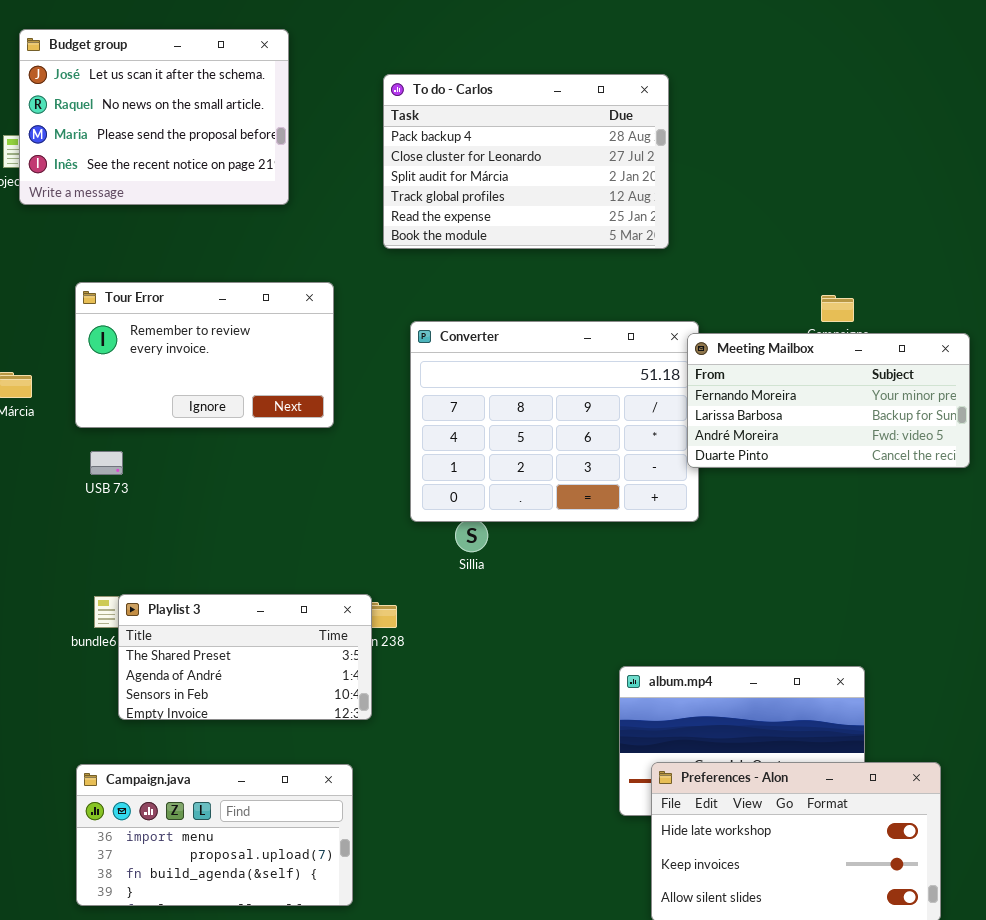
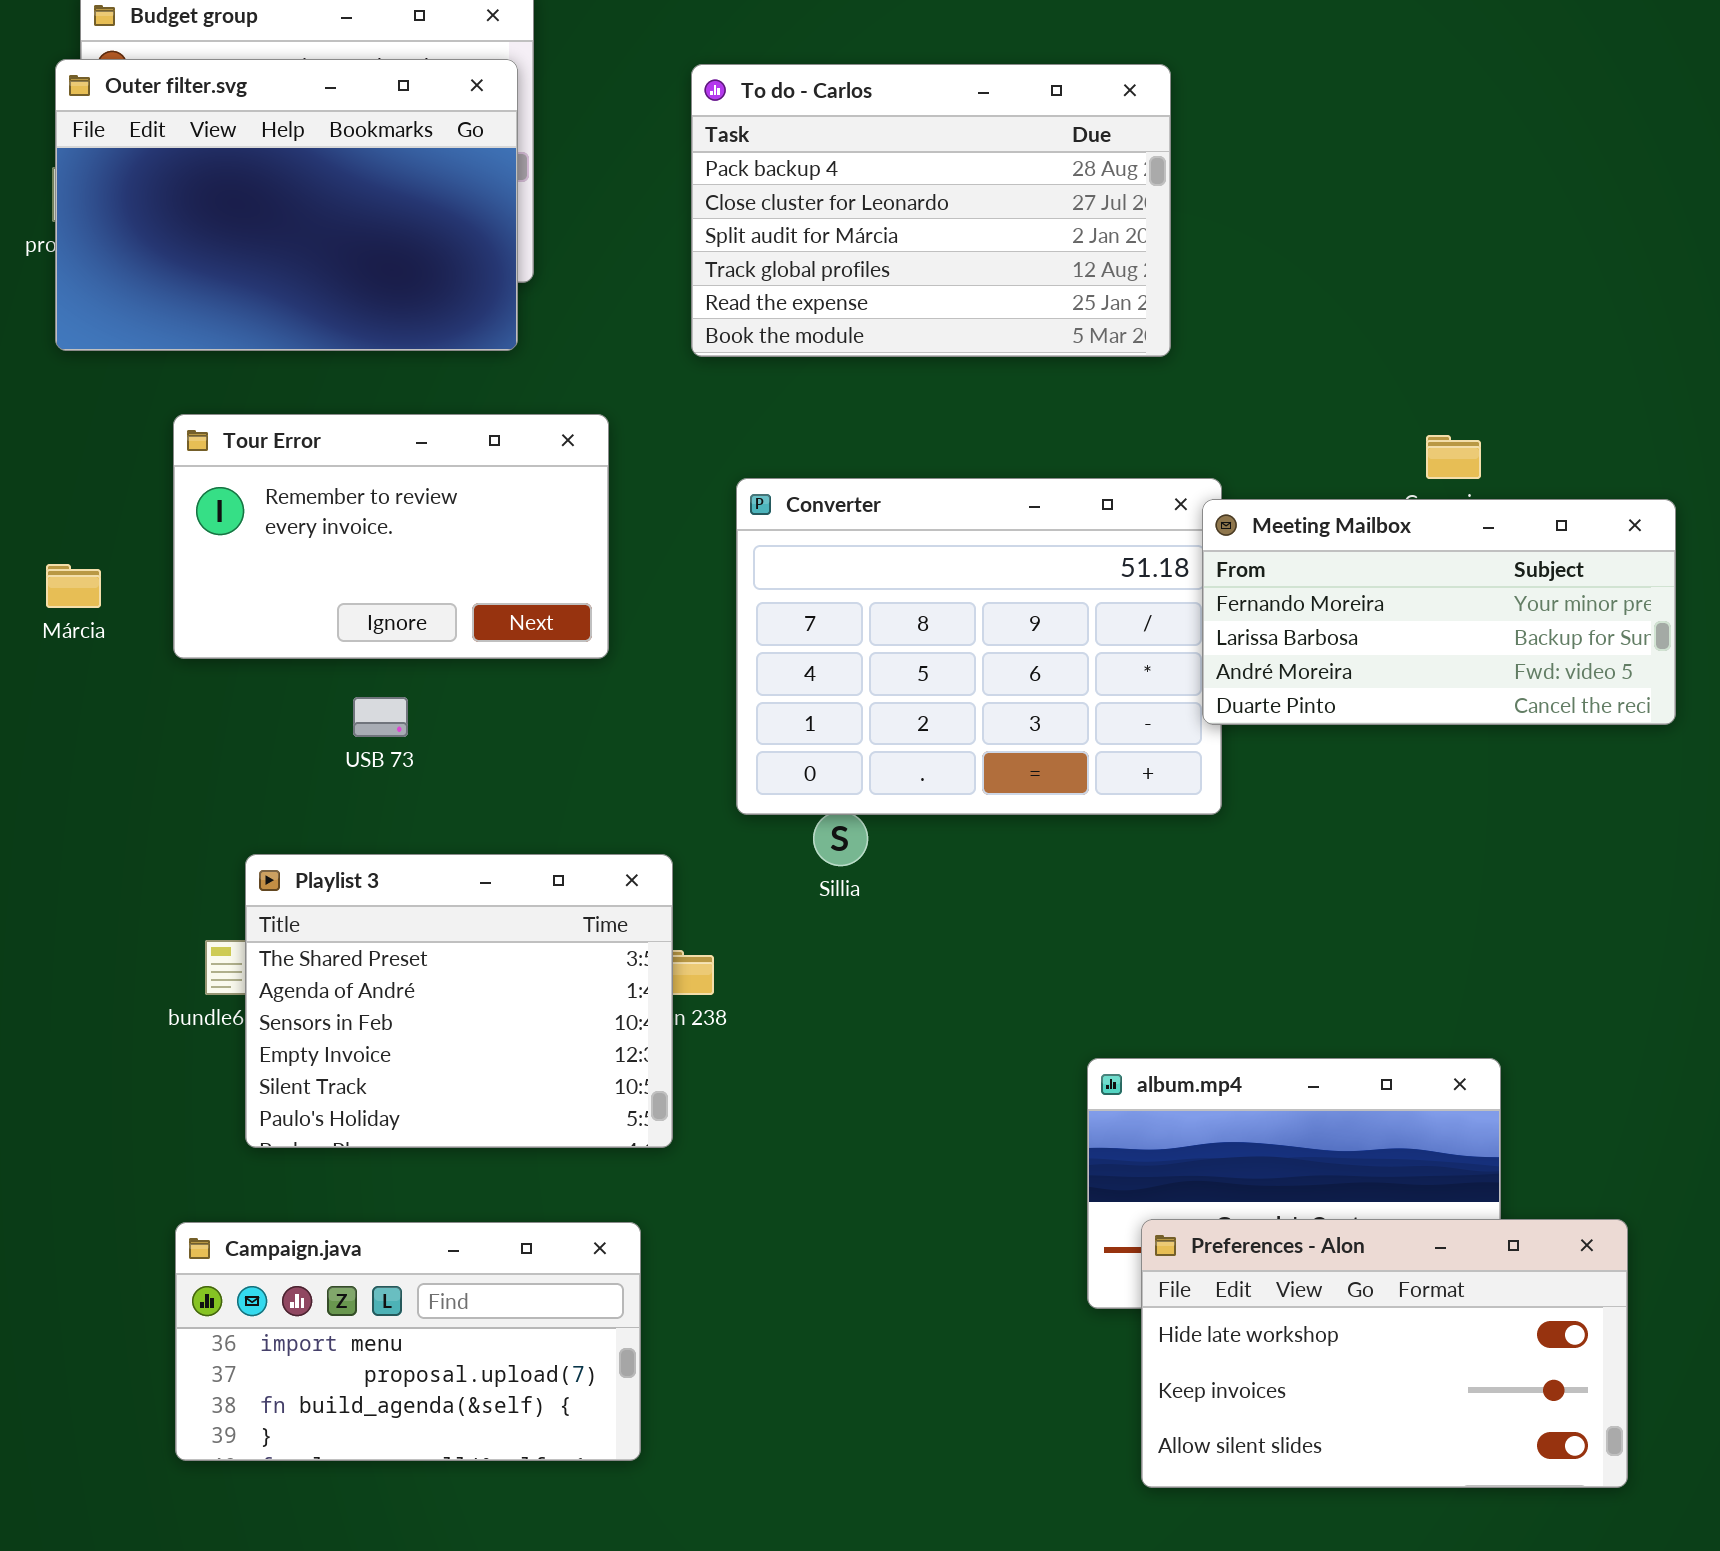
Outer filter.svg: none -> [55,59,518,351], opened
USB 73: [90,451,123,475] -> [353,697,408,737], moved
Playlist 3: [118,594,372,720] -> [245,854,673,1148], resized

